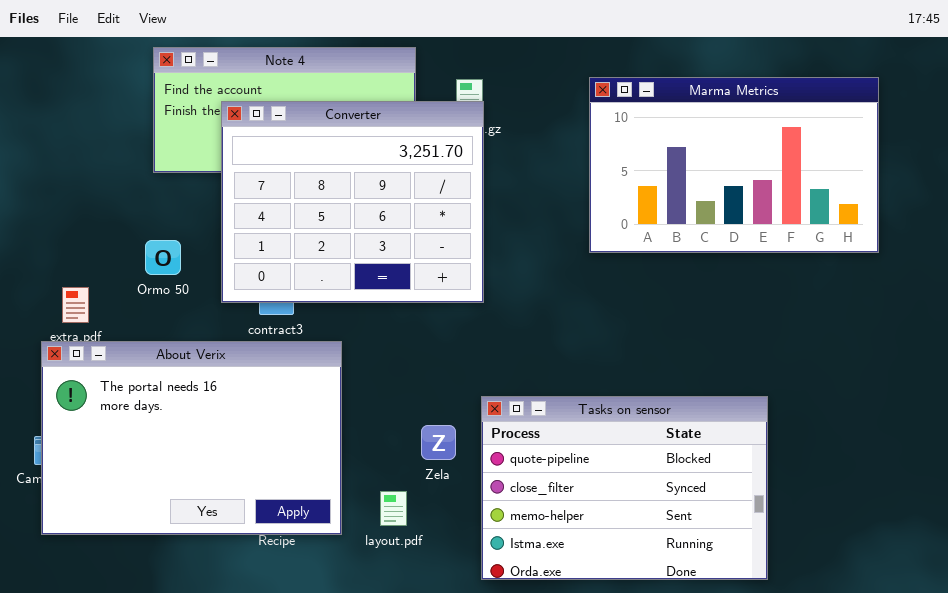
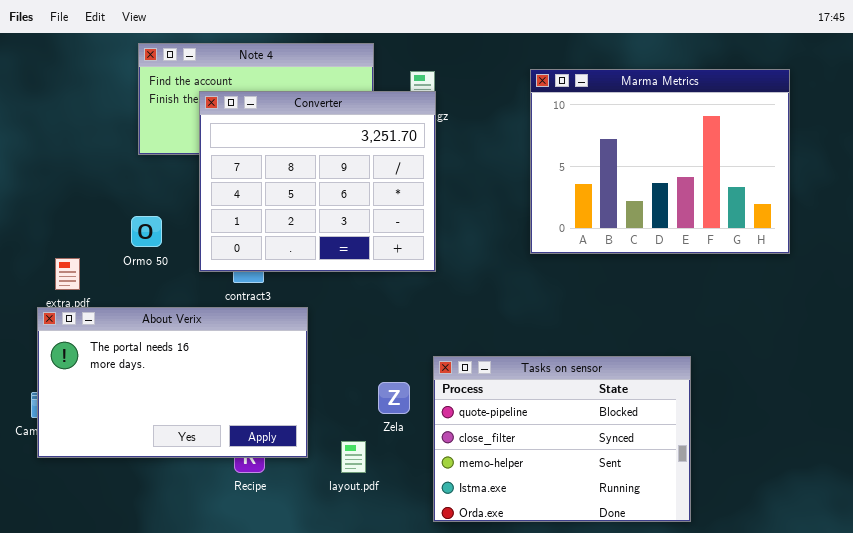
Marma Metrics: [589,77,879,253] -> [530,69,790,254], resized
About Verix: [41,341,342,535] -> [37,307,308,458], resized

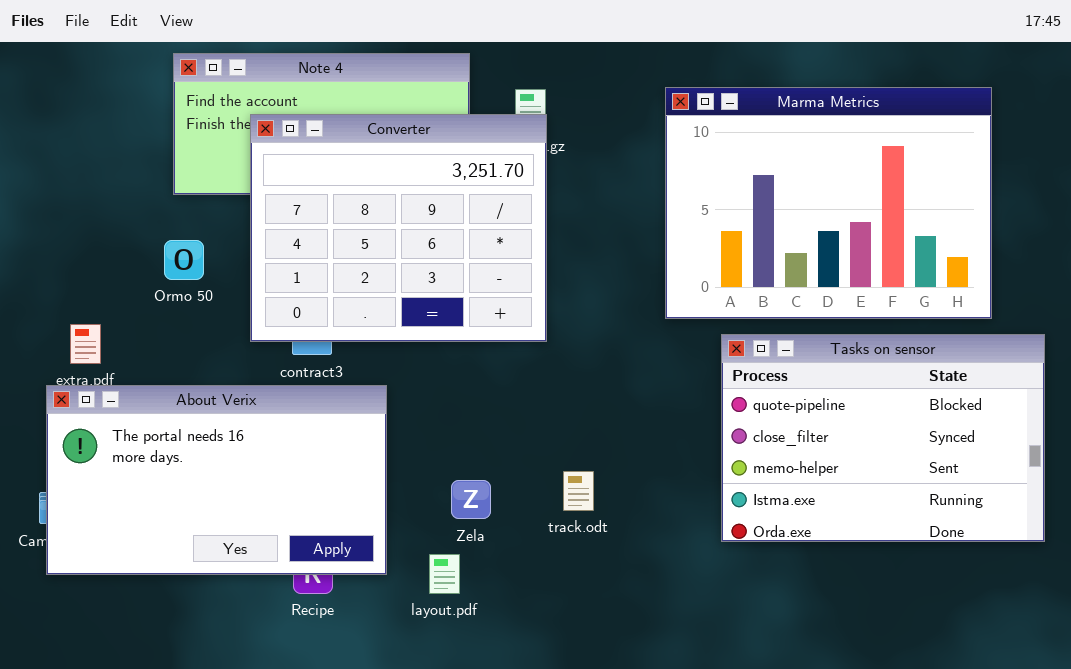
Ormo 50: [131,216,162,247] -> [164,240,204,280], moved
Tasks on sensor: [433,356,691,522] -> [721,334,1045,542], moved
Zela: [378,382,410,414] -> [451,480,491,519], moved

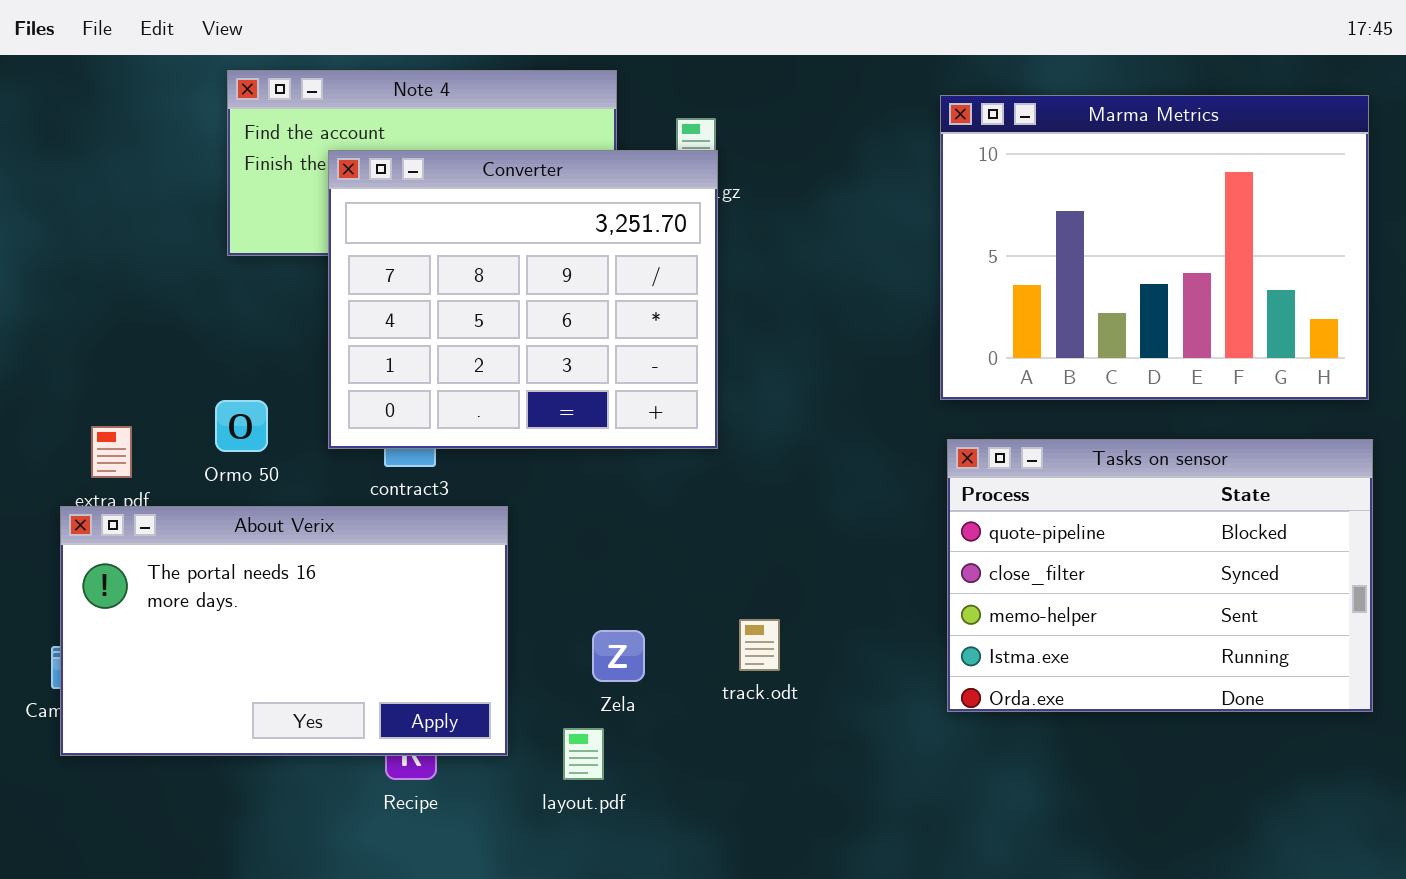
Marma Metrics: [665,87,992,319] -> [940,95,1369,400], moved
Ormo 50: [164,240,204,280] -> [215,400,268,452], moved

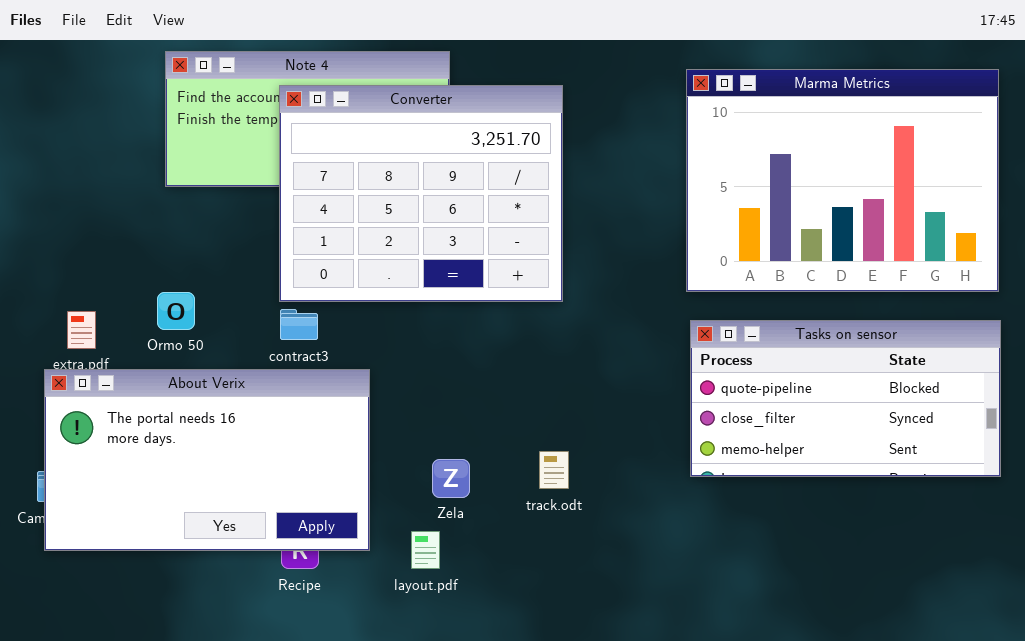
Converter: [328,150,718,449] -> [279,85,563,302], moved
Tasks on sensor: [947,439,1373,712] -> [690,320,1001,477], resized

